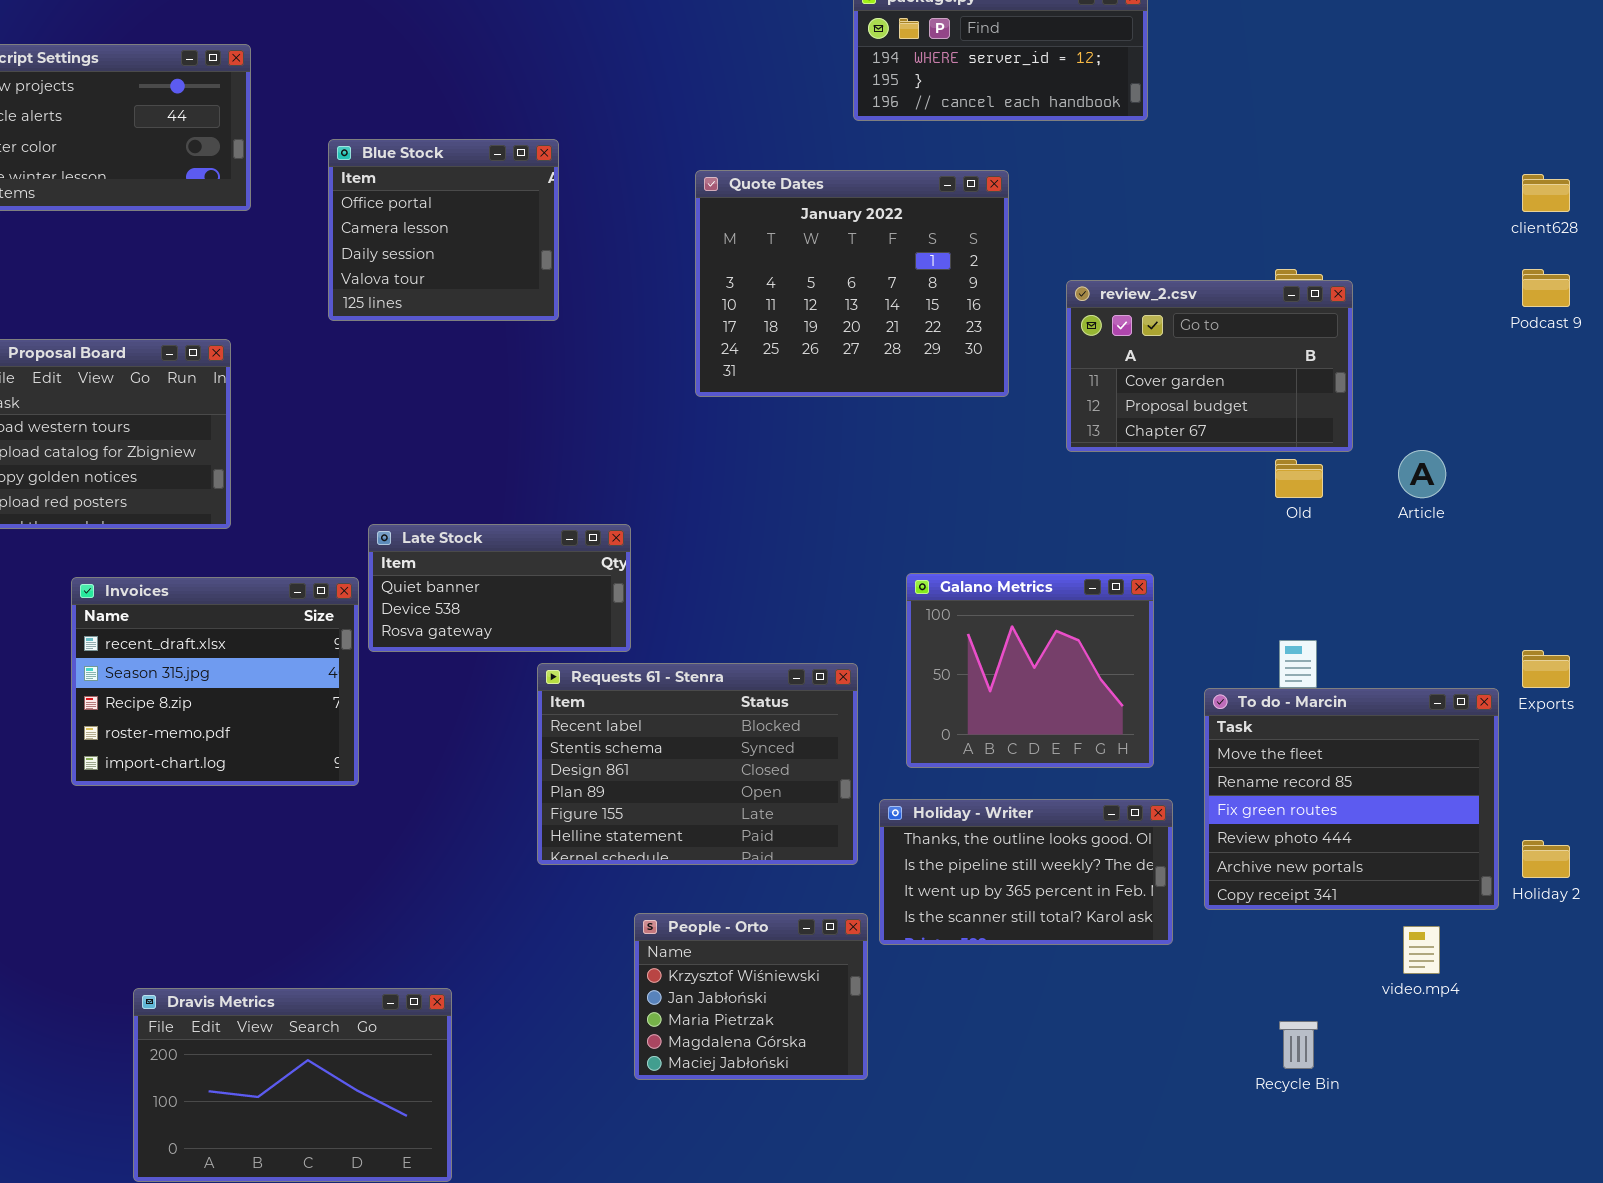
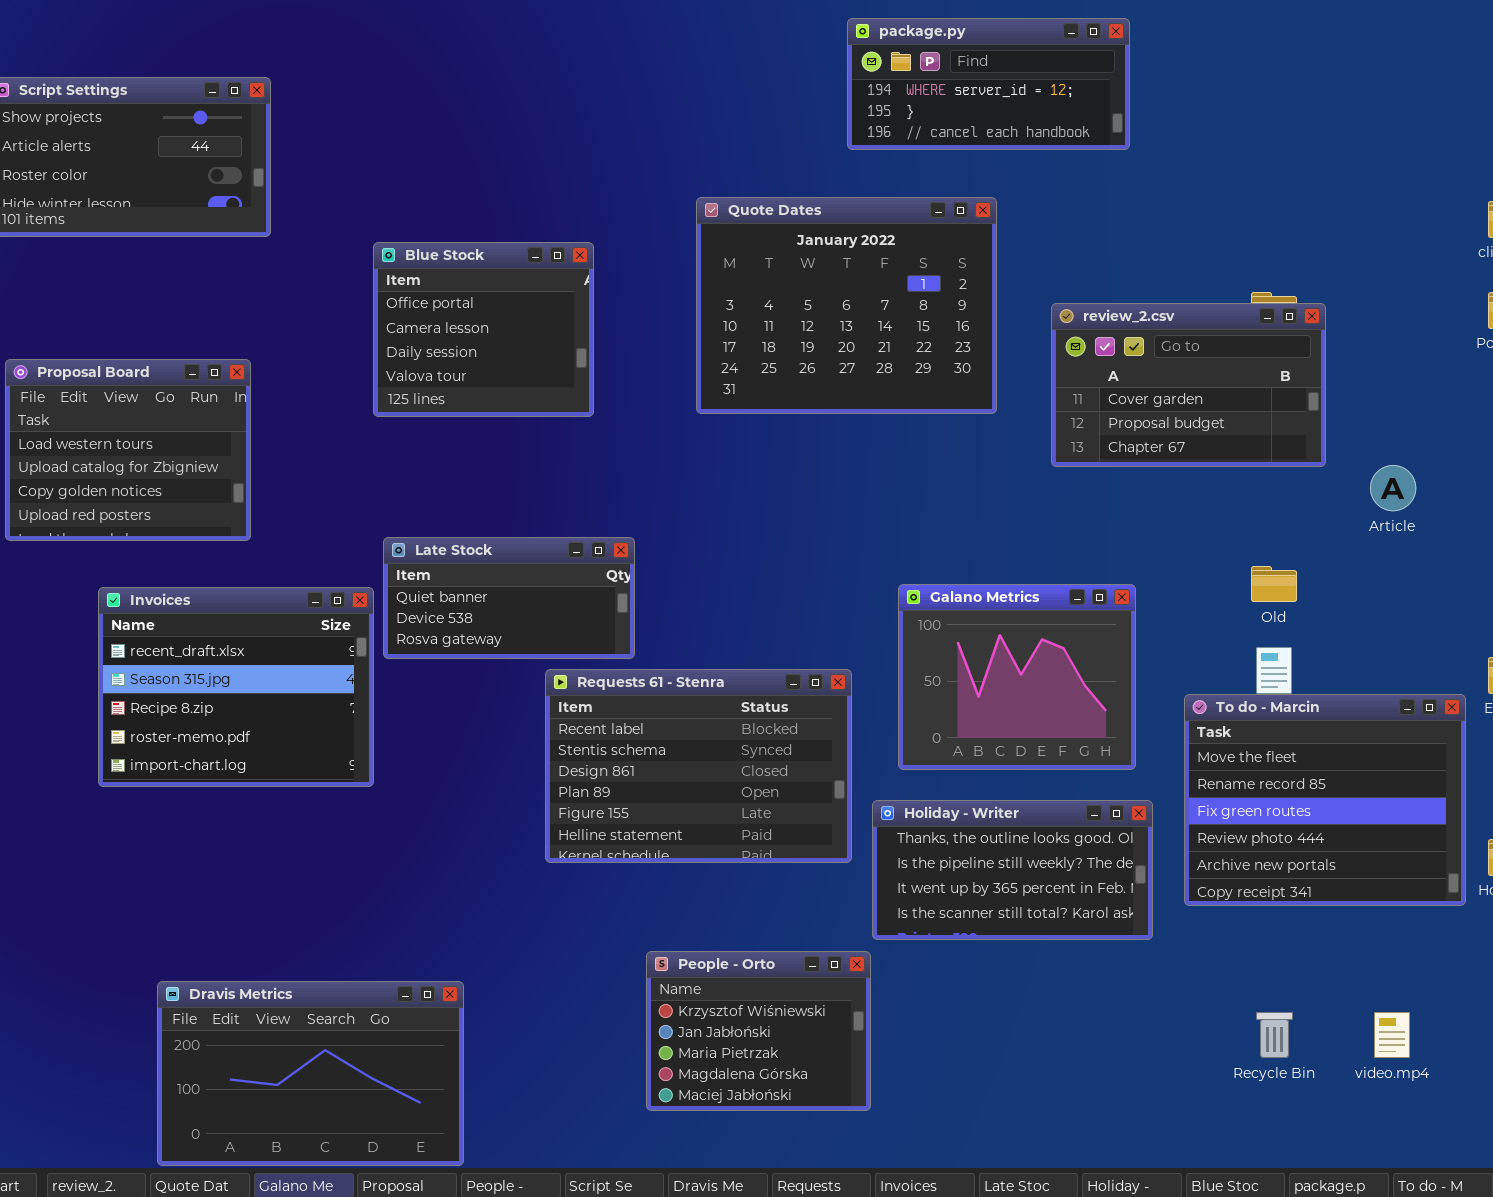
Blue Stock: [328,139,559,321] -> [373,242,594,417], moved
Old: [1275,459,1323,498] -> [1251,566,1297,602], moved
People - Orto: [634,913,868,1080] -> [646,951,871,1111], moved
video.mp4: [1403,926,1440,974] -> [1374,1012,1410,1058], moved

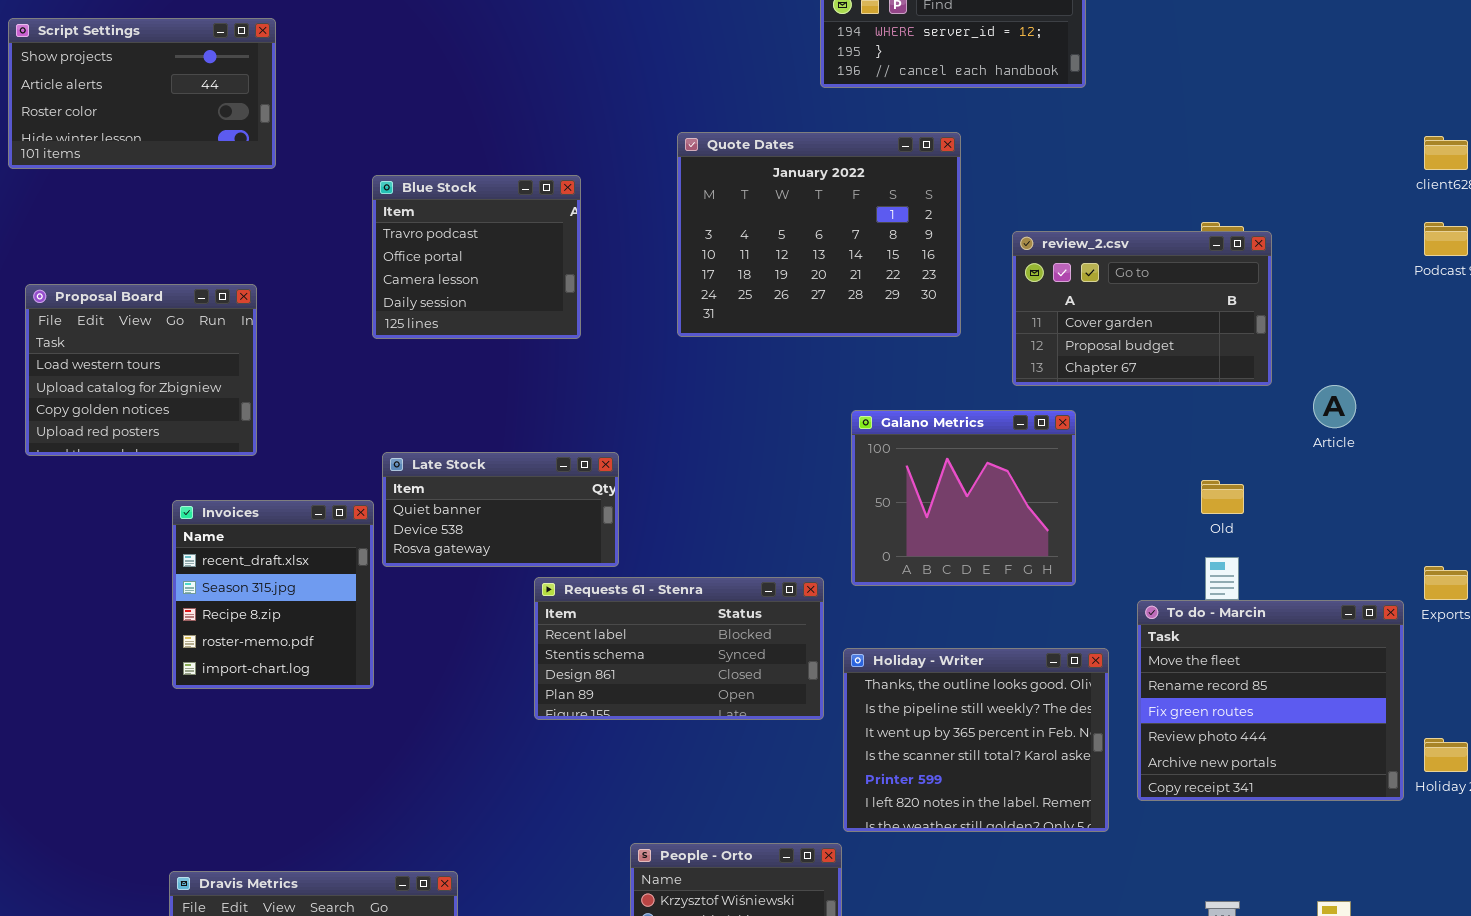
Blue Stock: [373,242,594,417] -> [372,175,581,339], scrolled up 1 row
Galano Metrics: [898,584,1136,770] -> [851,410,1076,586], moved
Invoices: [98,587,374,787] -> [172,500,374,689], resized
Requests 61 - Stenra: [545,669,852,863] -> [534,577,824,720], resized
Holiday - Writer: [872,800,1153,940] -> [843,648,1109,832], resized

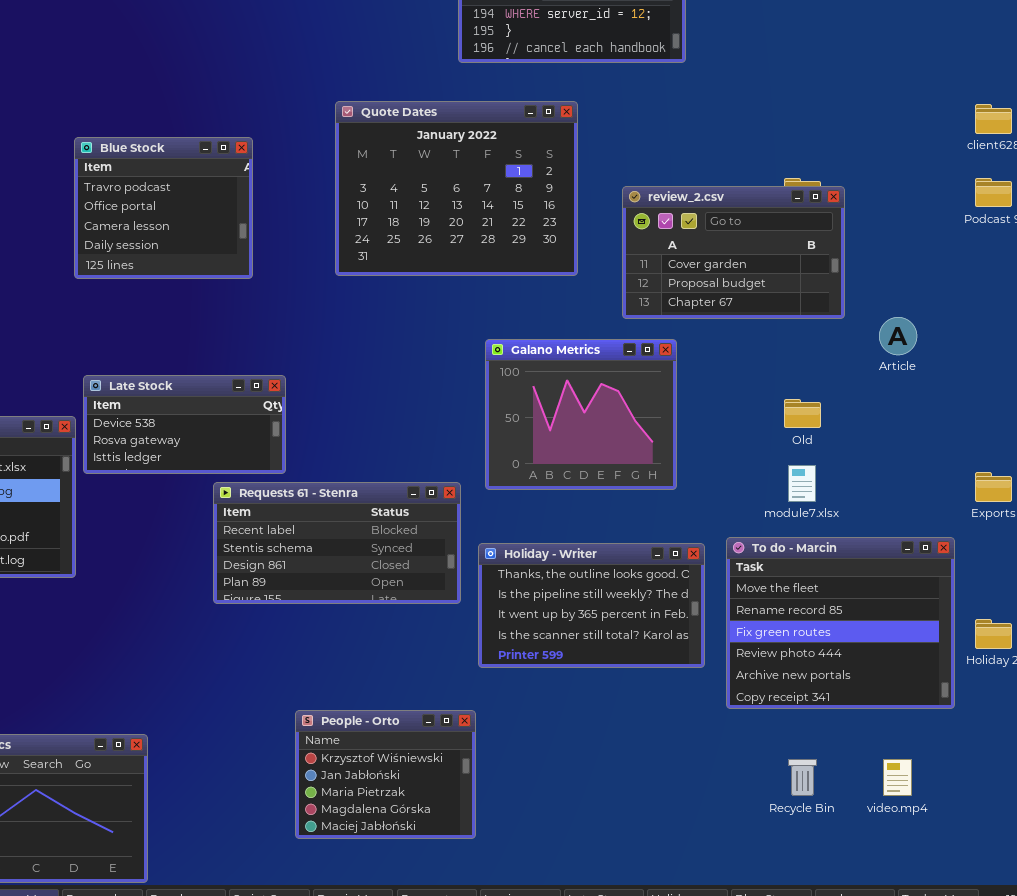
Late Stock: [382,452,619,567] -> [83,375,286,474], scrolled down 1 row
To do - Marcin: [1137,600,1404,801] -> [726,537,955,709], moved
Holiday - Writer: [843,648,1109,832] -> [478,543,705,668], resized

